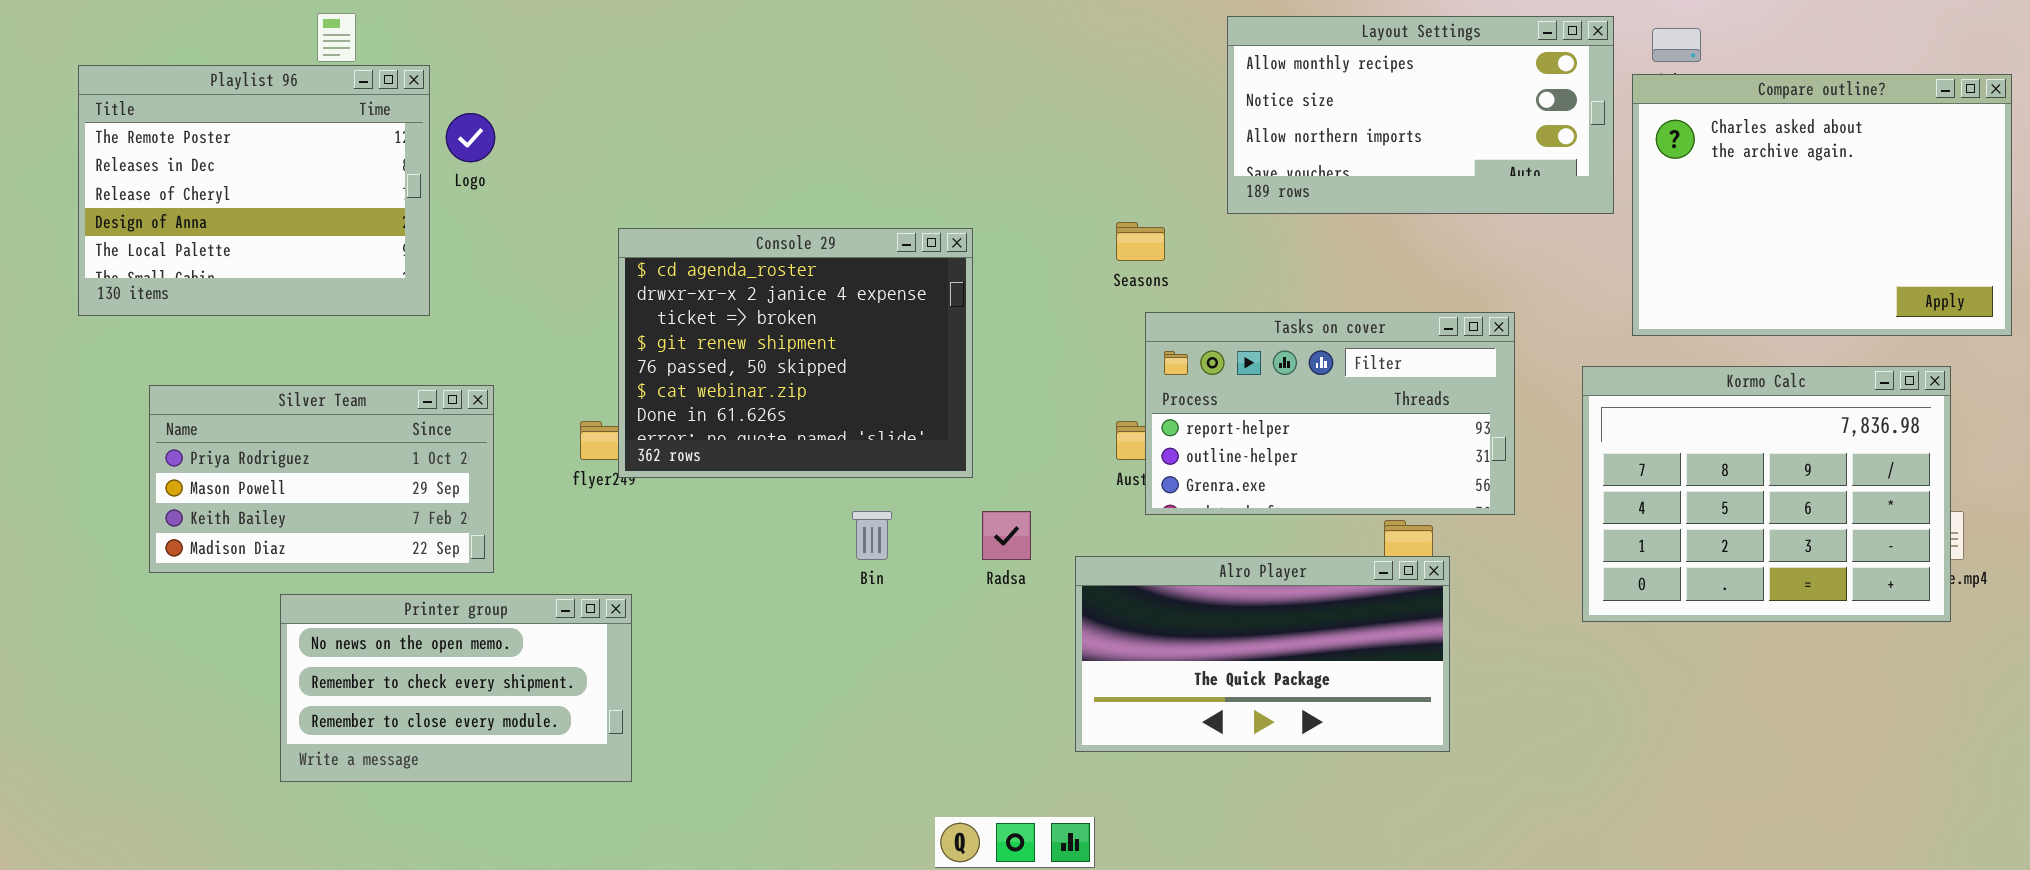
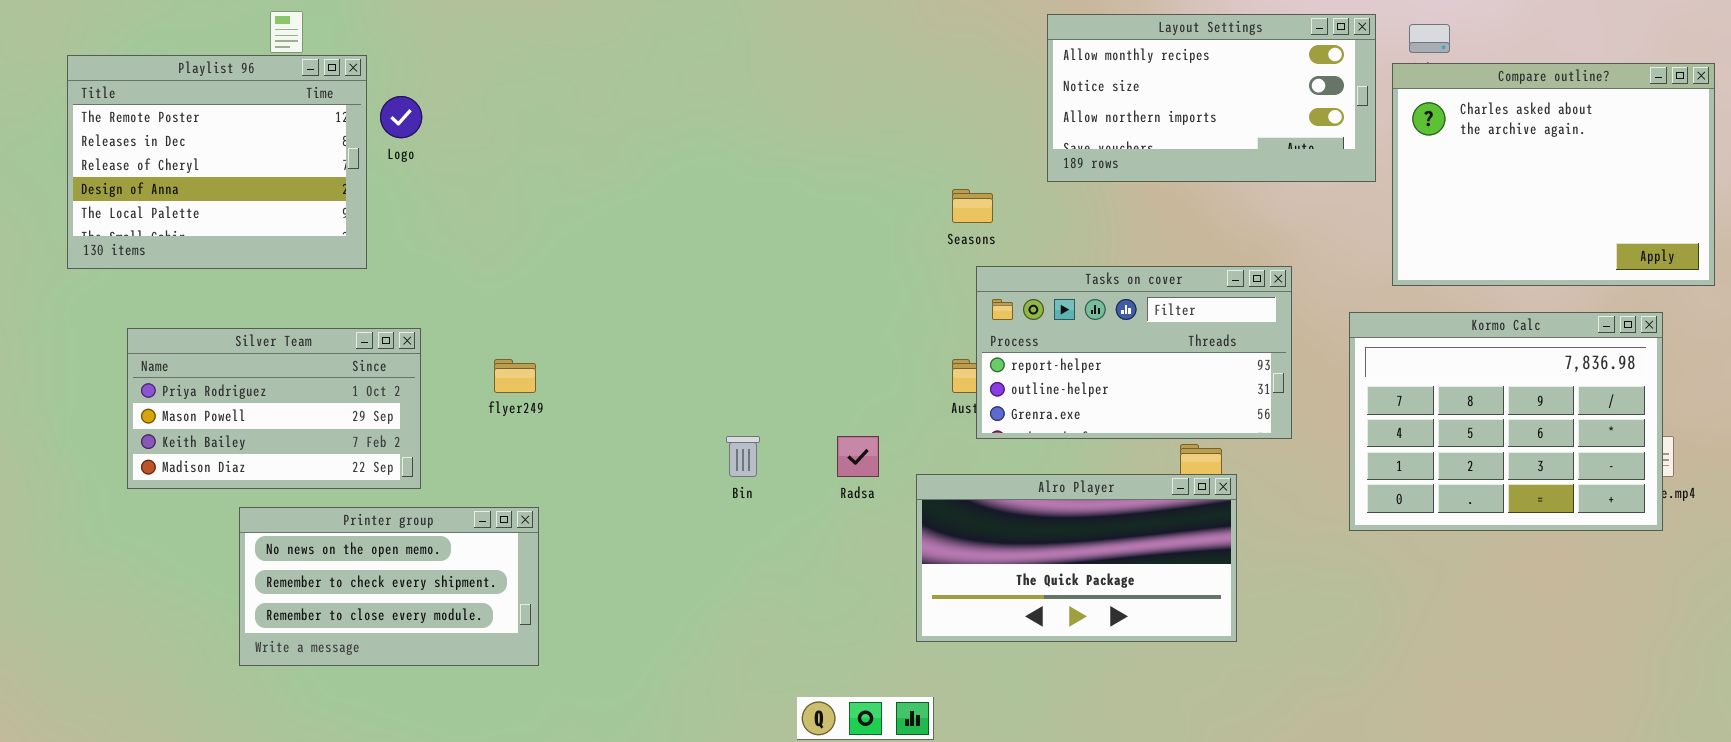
Console 29: [618,228,973,478] -> none, closed

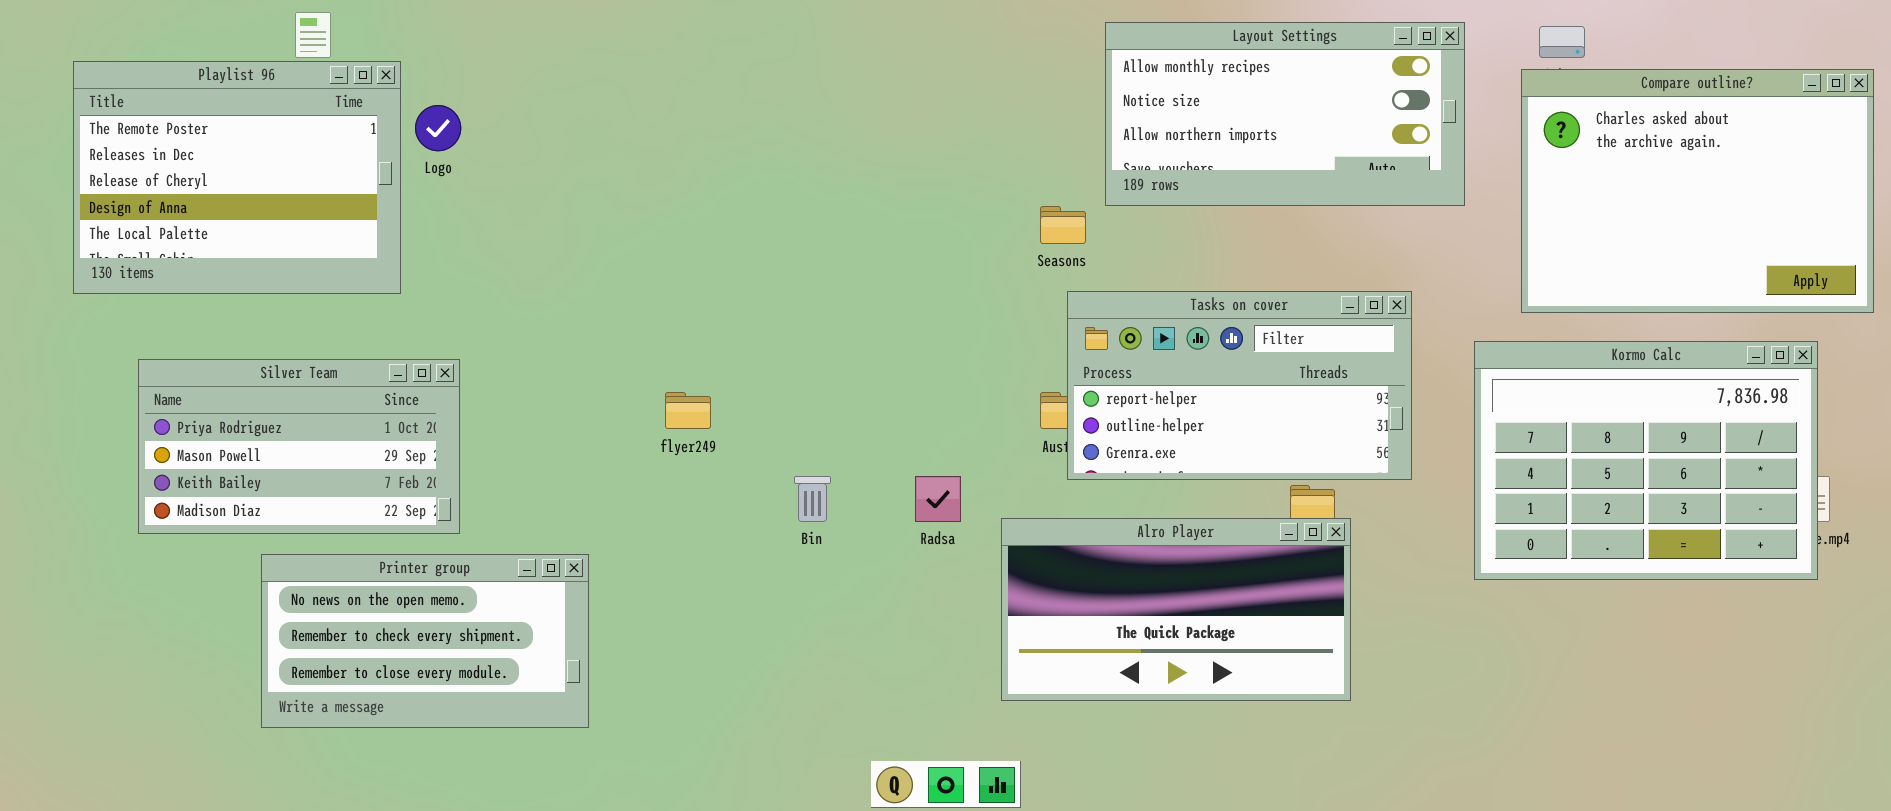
Layout Settings: [1047,14,1376,182] -> [1105,22,1465,206], moved
flyer249: [494,359,536,393] -> [665,392,711,429], moved

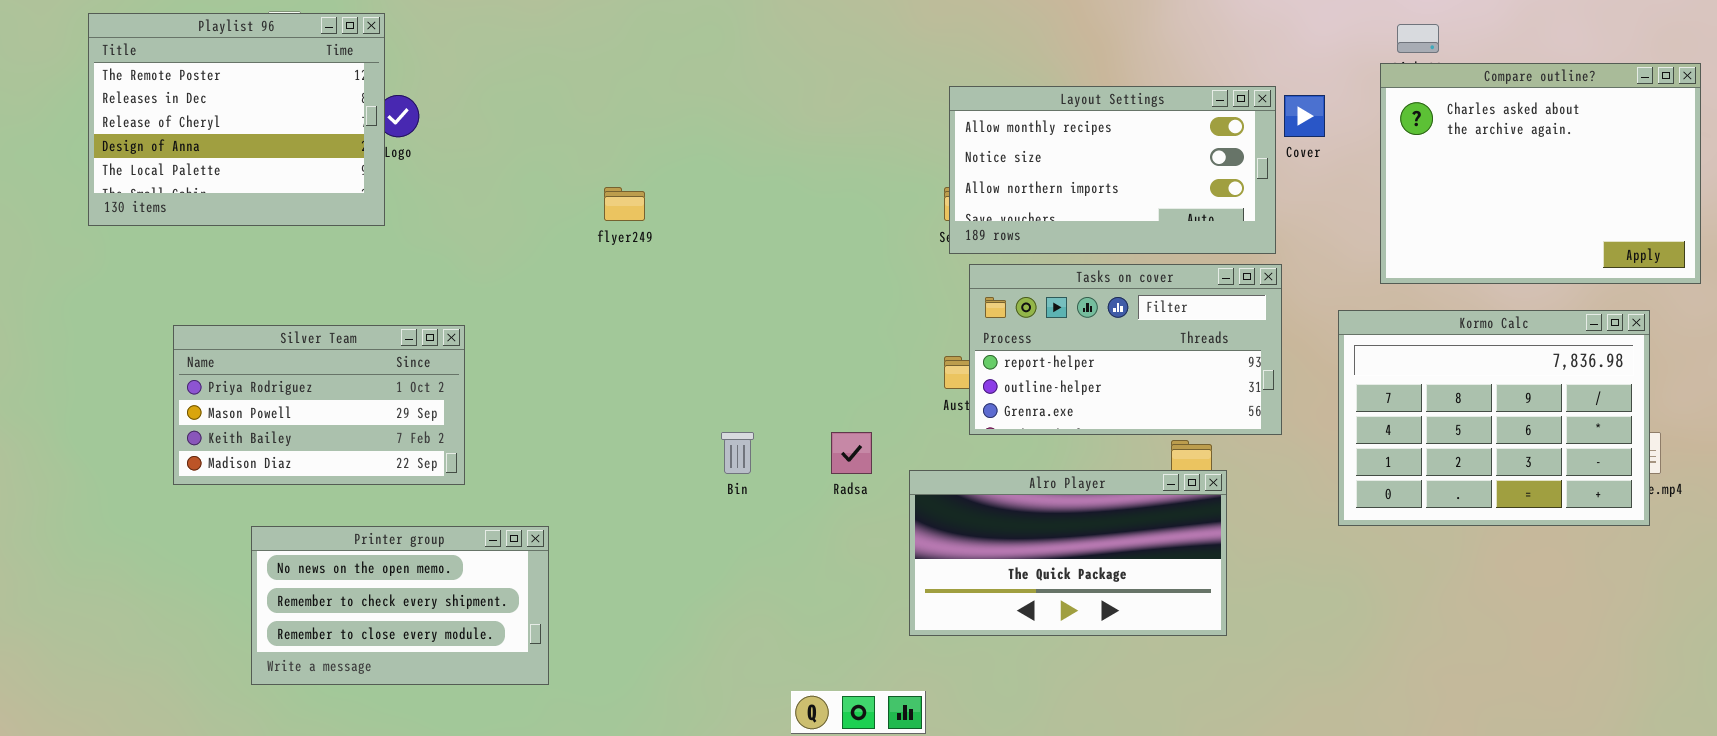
Layout Settings: [1105,22,1465,206] -> [949,86,1276,254], moved
Playlist 96: [73,61,401,294] -> [88,13,385,226], moved
Silver Team: [138,359,460,534] -> [173,325,465,485], moved
flyer249: [665,392,711,429] -> [604,187,645,221], moved
Printer group: [261,554,589,728] -> [251,526,549,685], moved

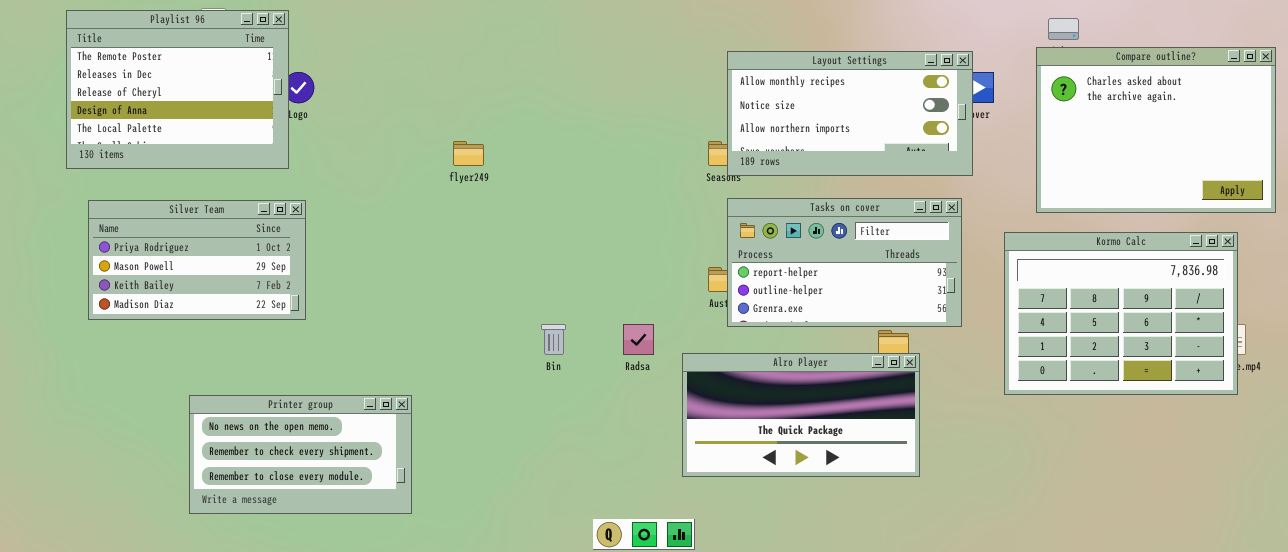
Layout Settings: [949,86,1276,254] -> [727,51,973,176], moved
Silver Team: [173,325,465,485] -> [88,200,306,320], moved

